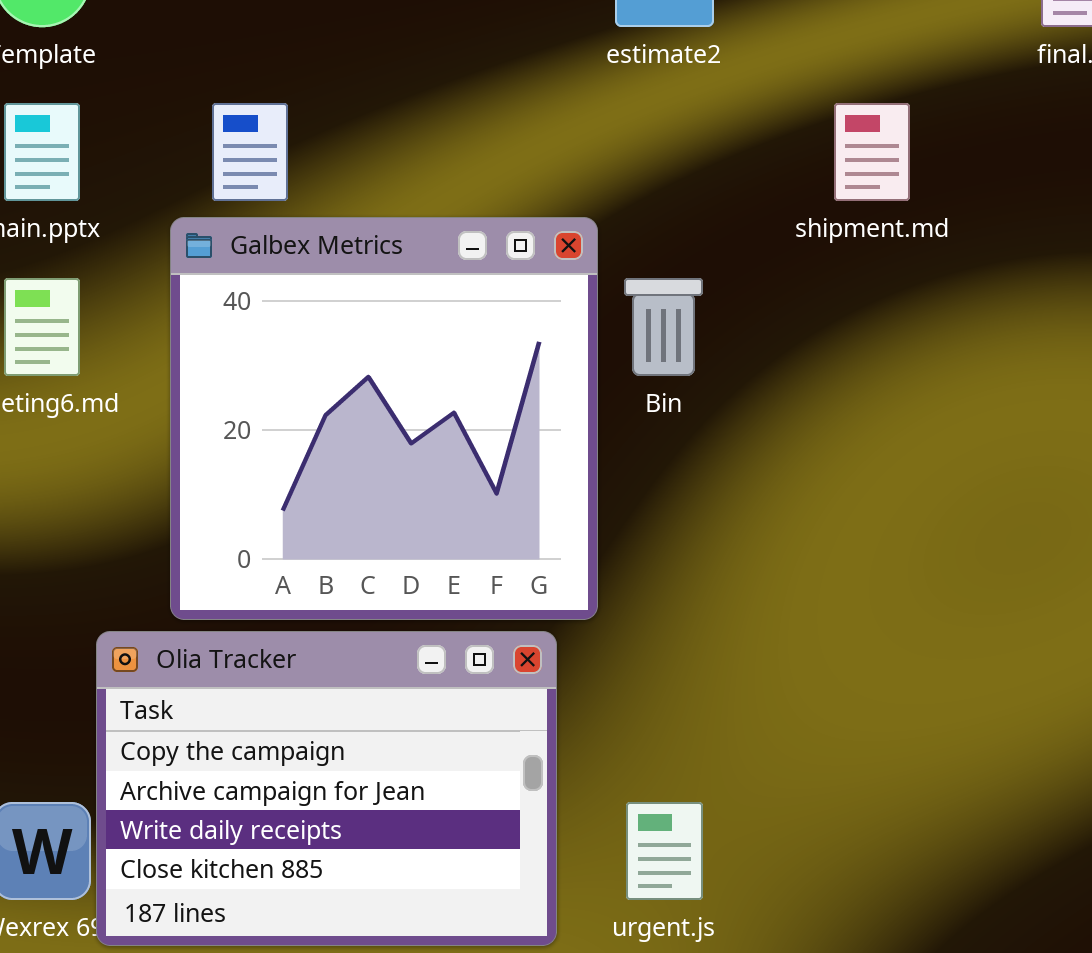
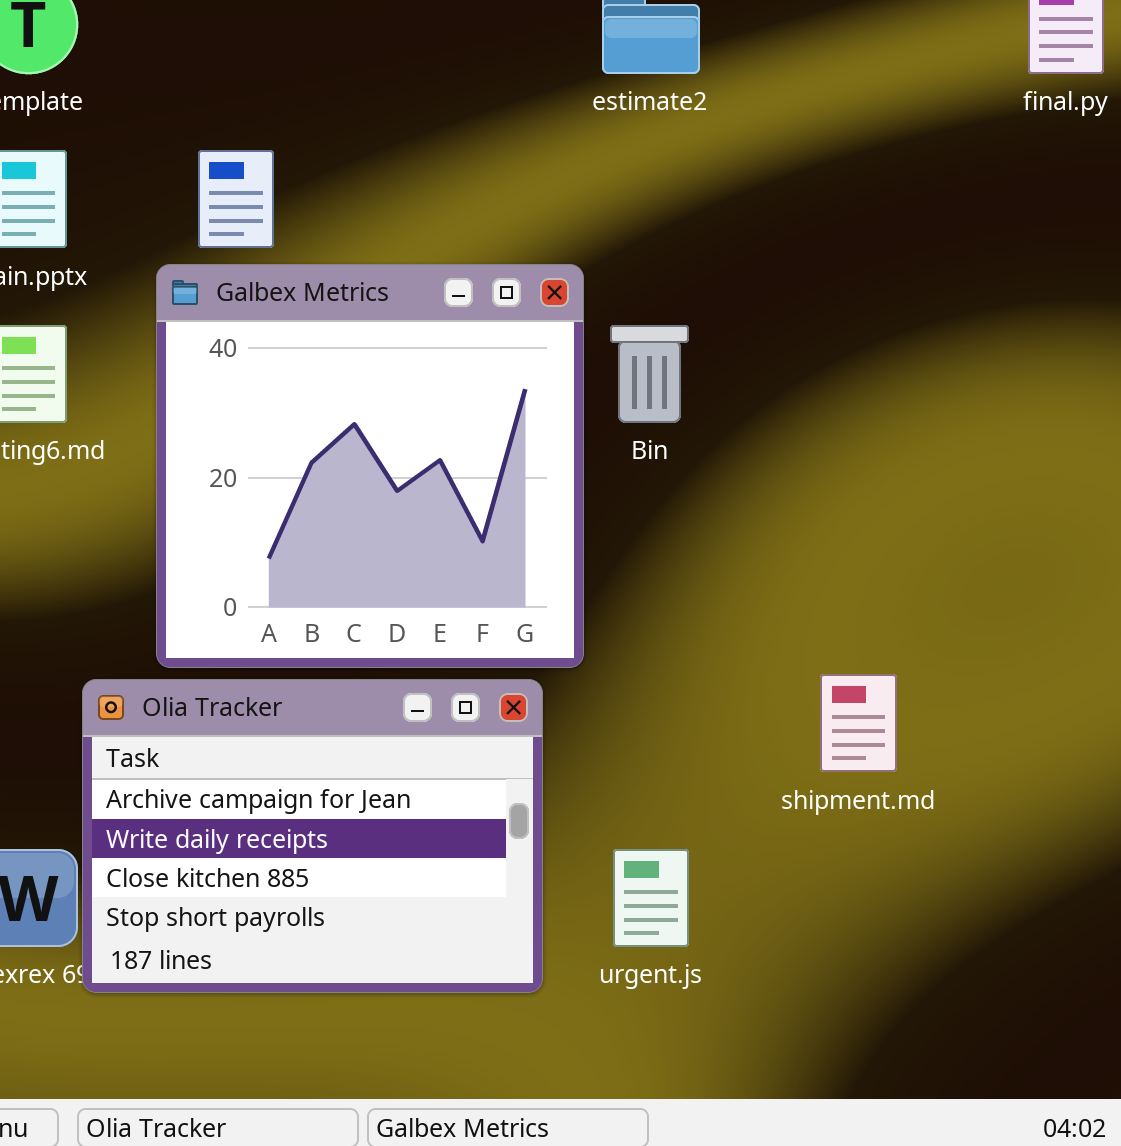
shipment.md: [834,103,910,201] -> [820,674,897,772], moved
Olia Tracker: [96,631,557,946] -> [82,679,543,993], scrolled down 1 row

